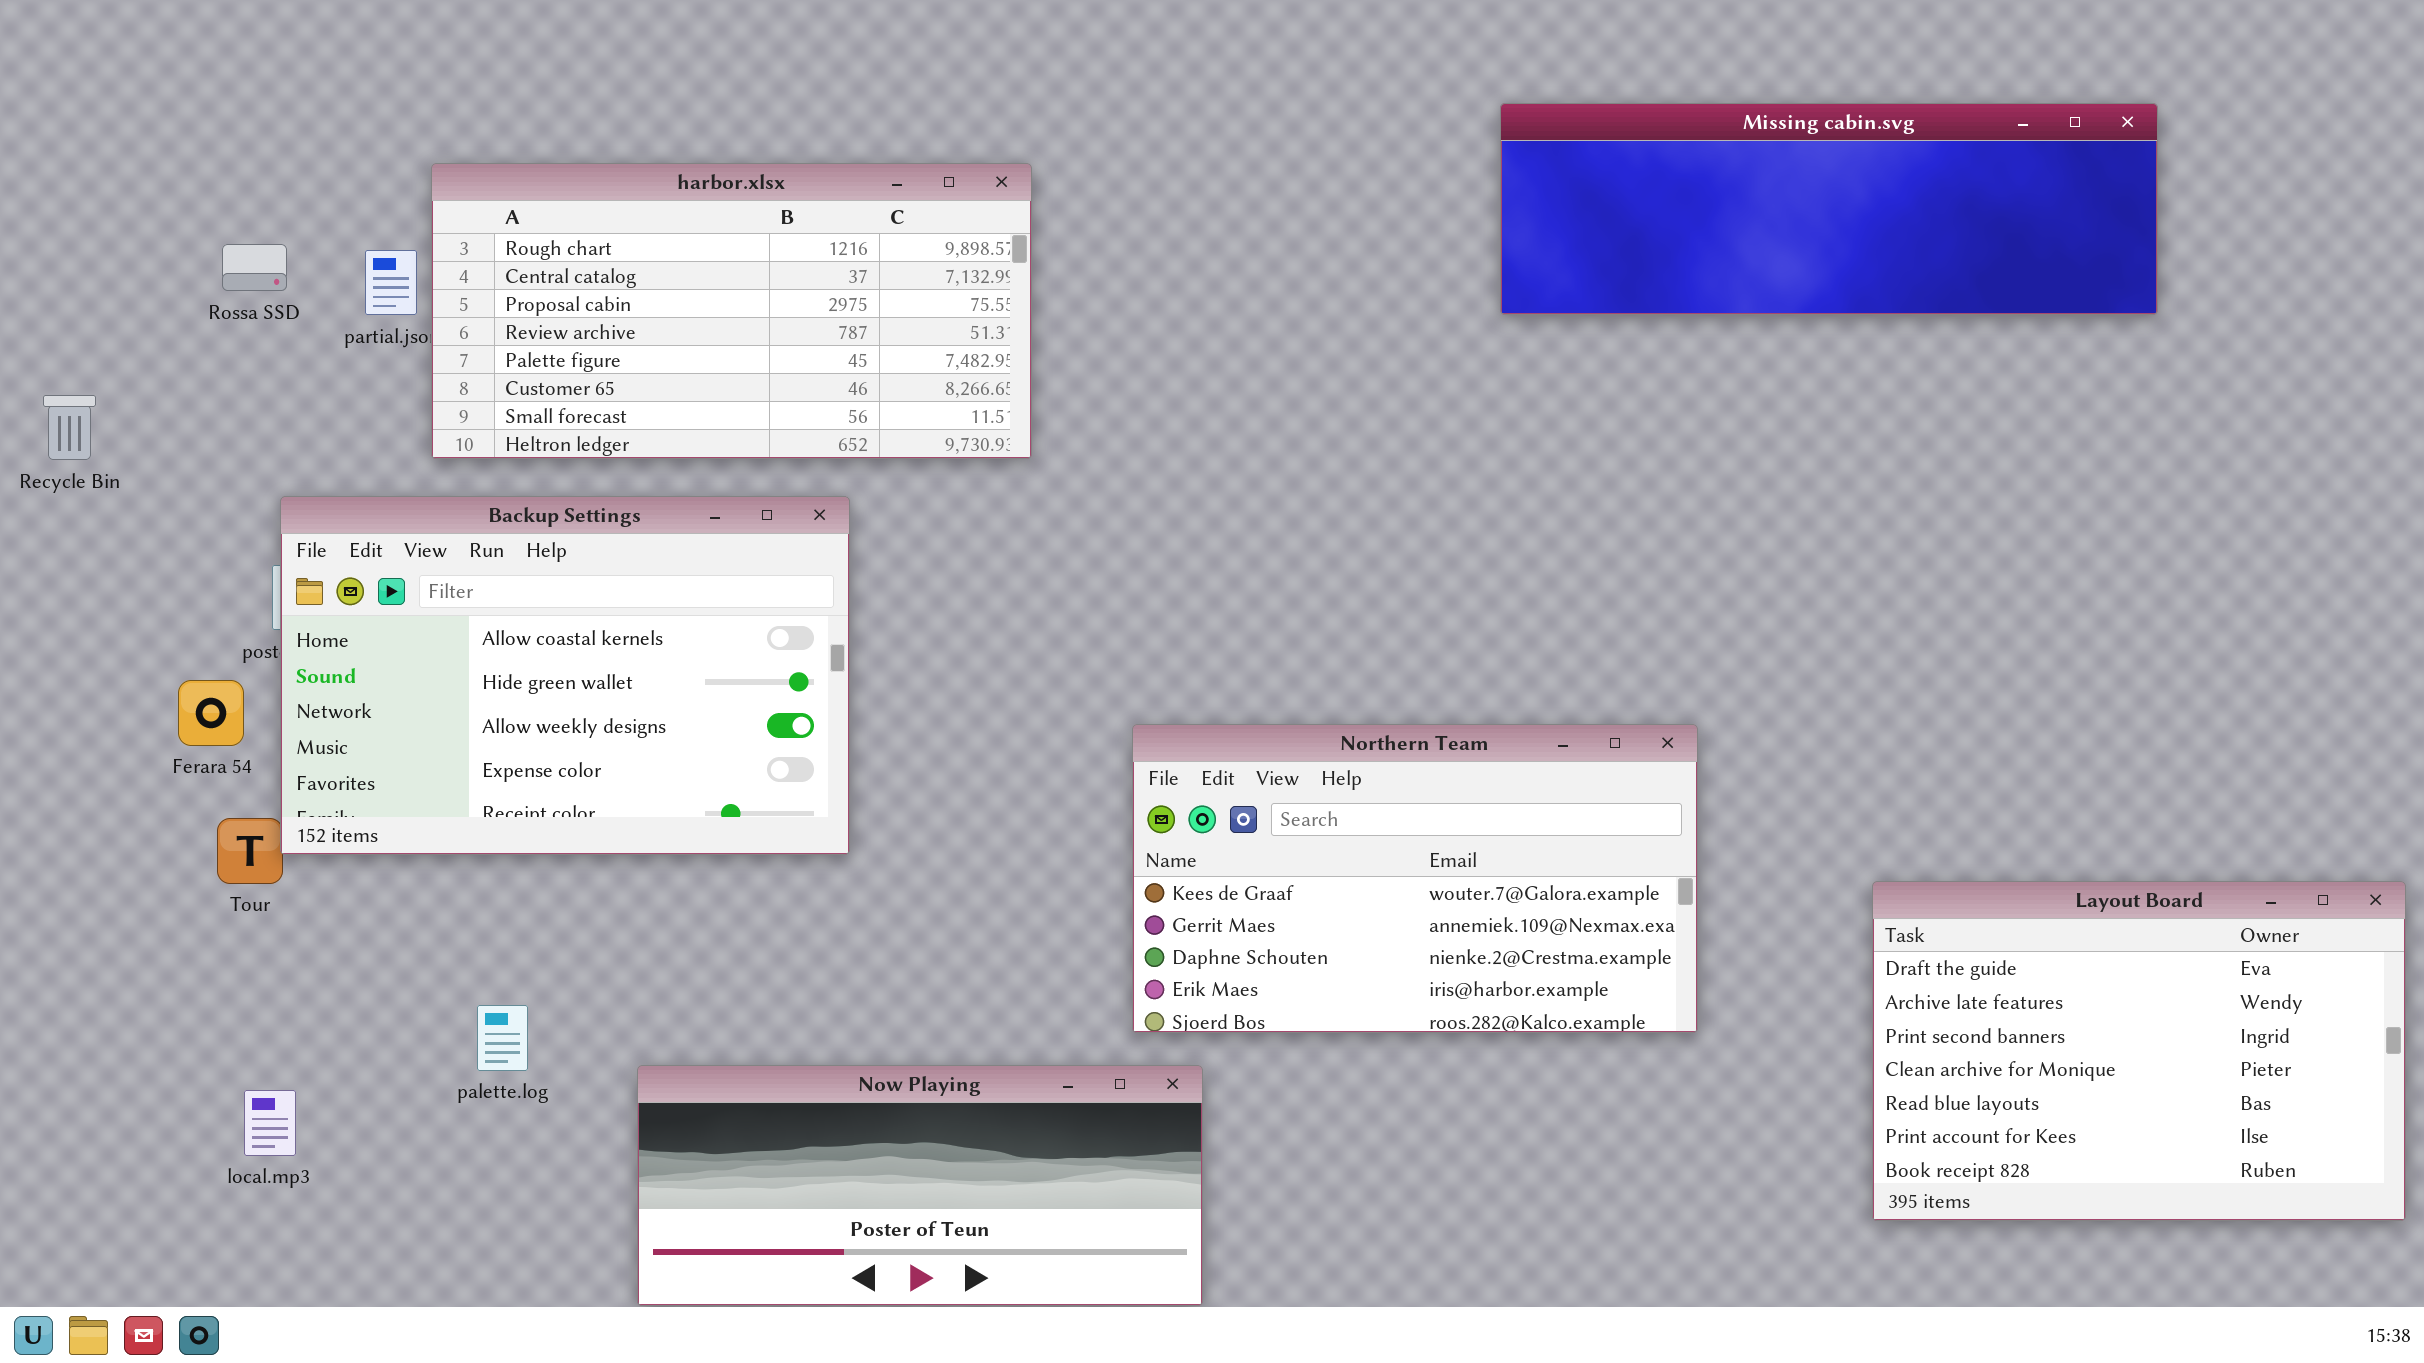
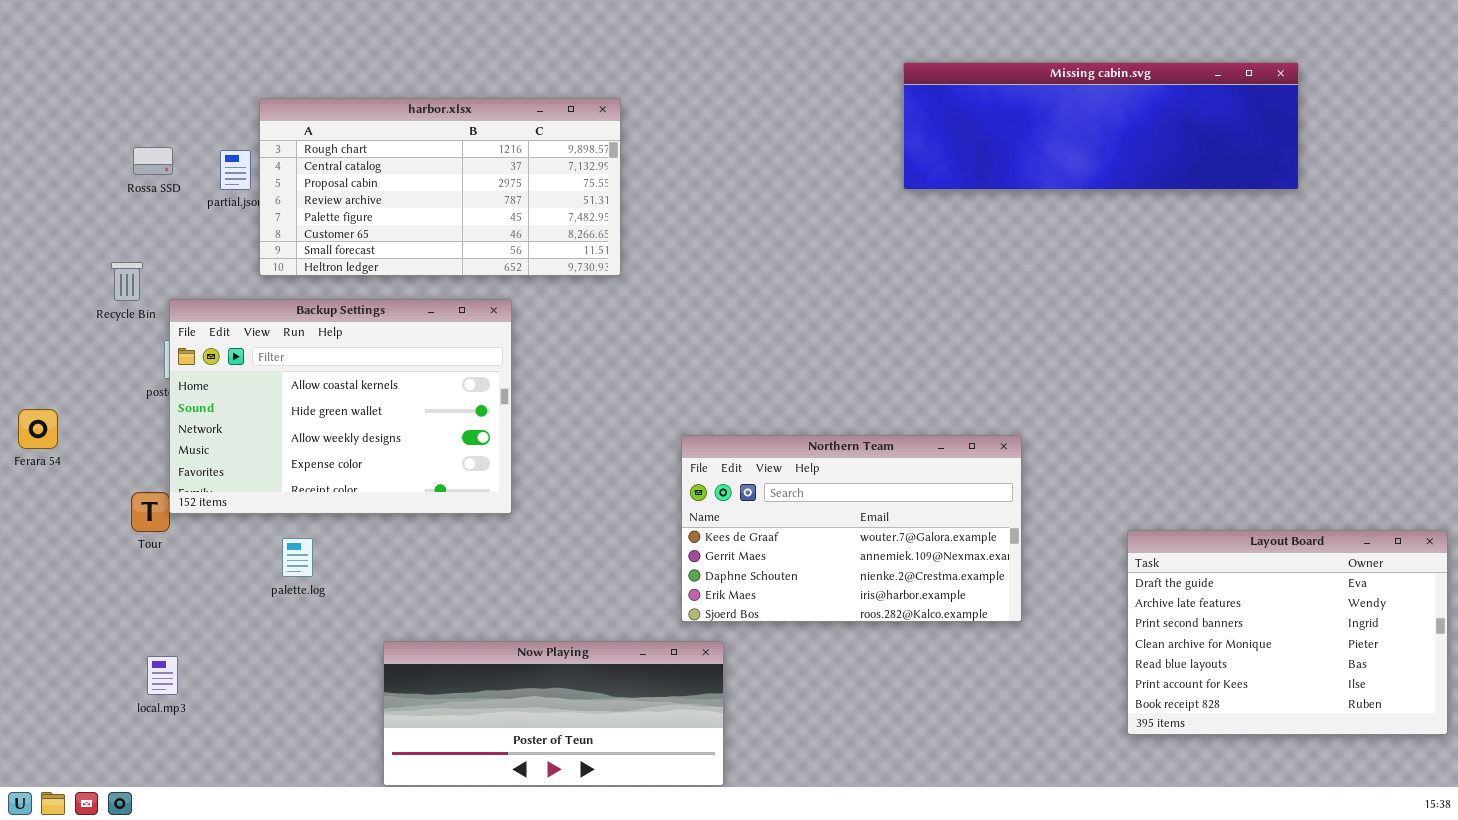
Recycle Bin: [43,395,96,460] -> [111,262,143,301], moved
Ferara 54: [178,680,244,746] -> [18,409,58,449], moved
palette.log: [477,1005,528,1071] -> [282,538,313,577], moved

